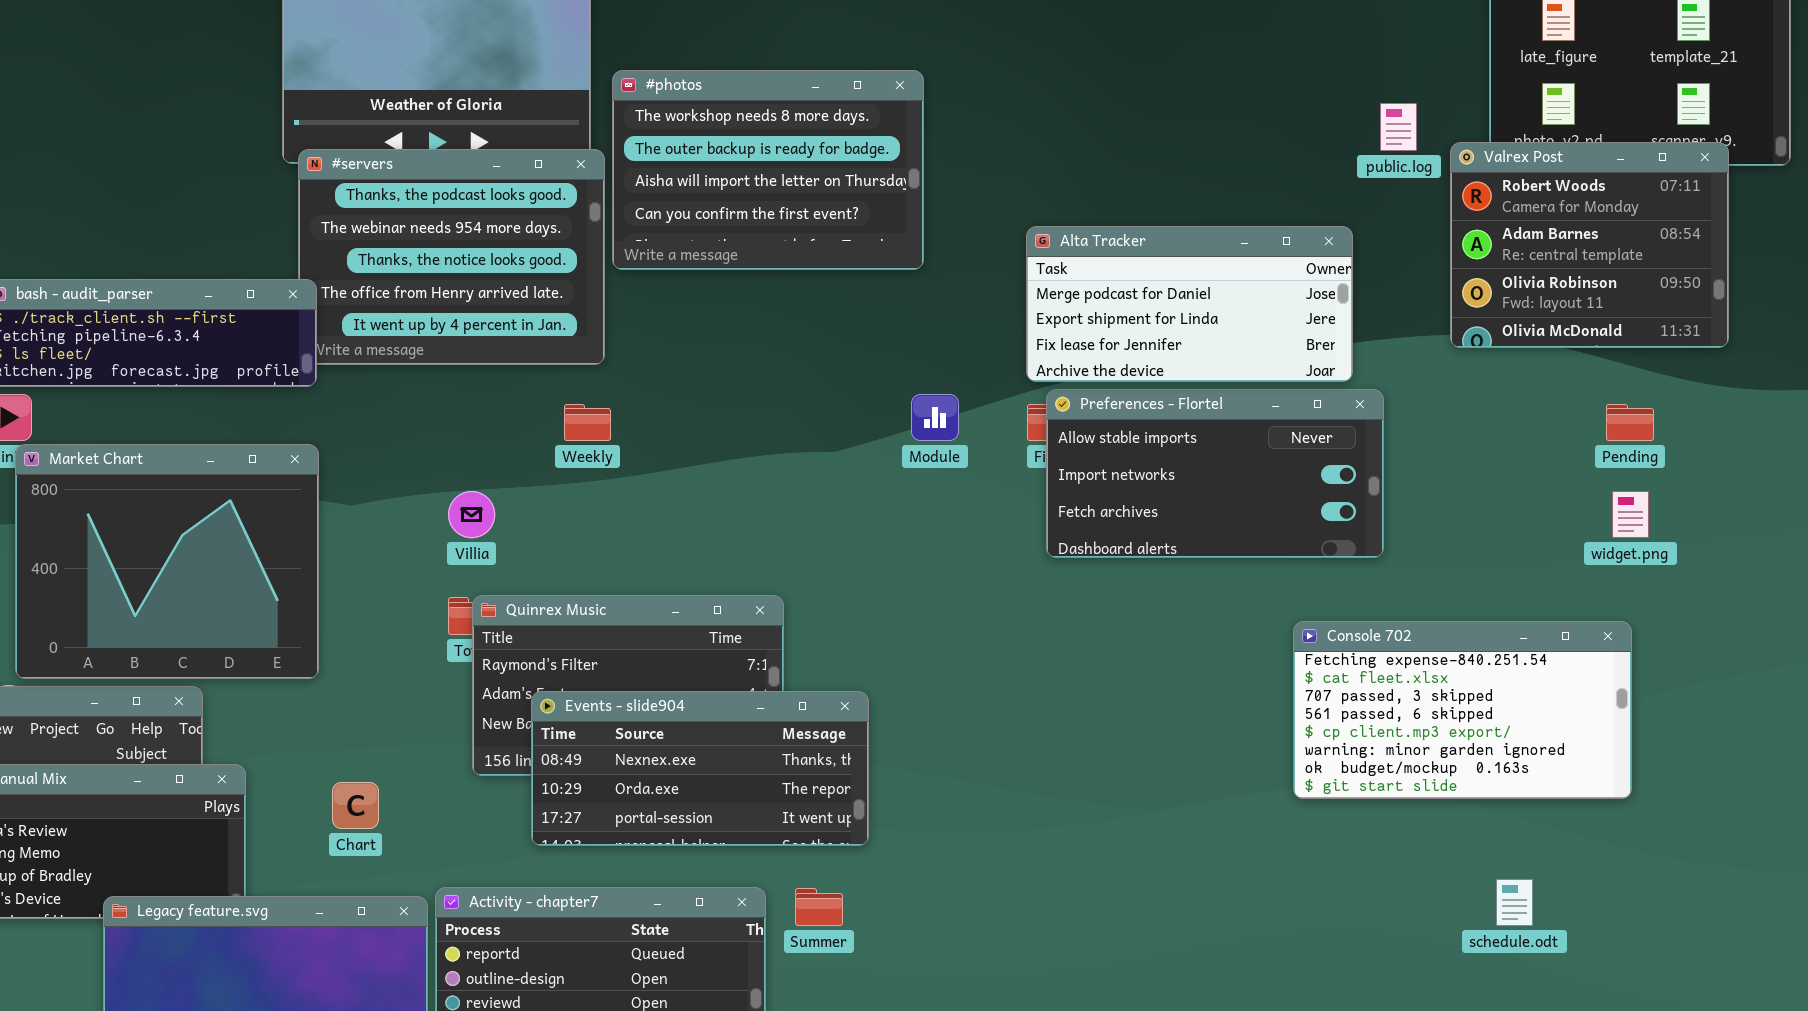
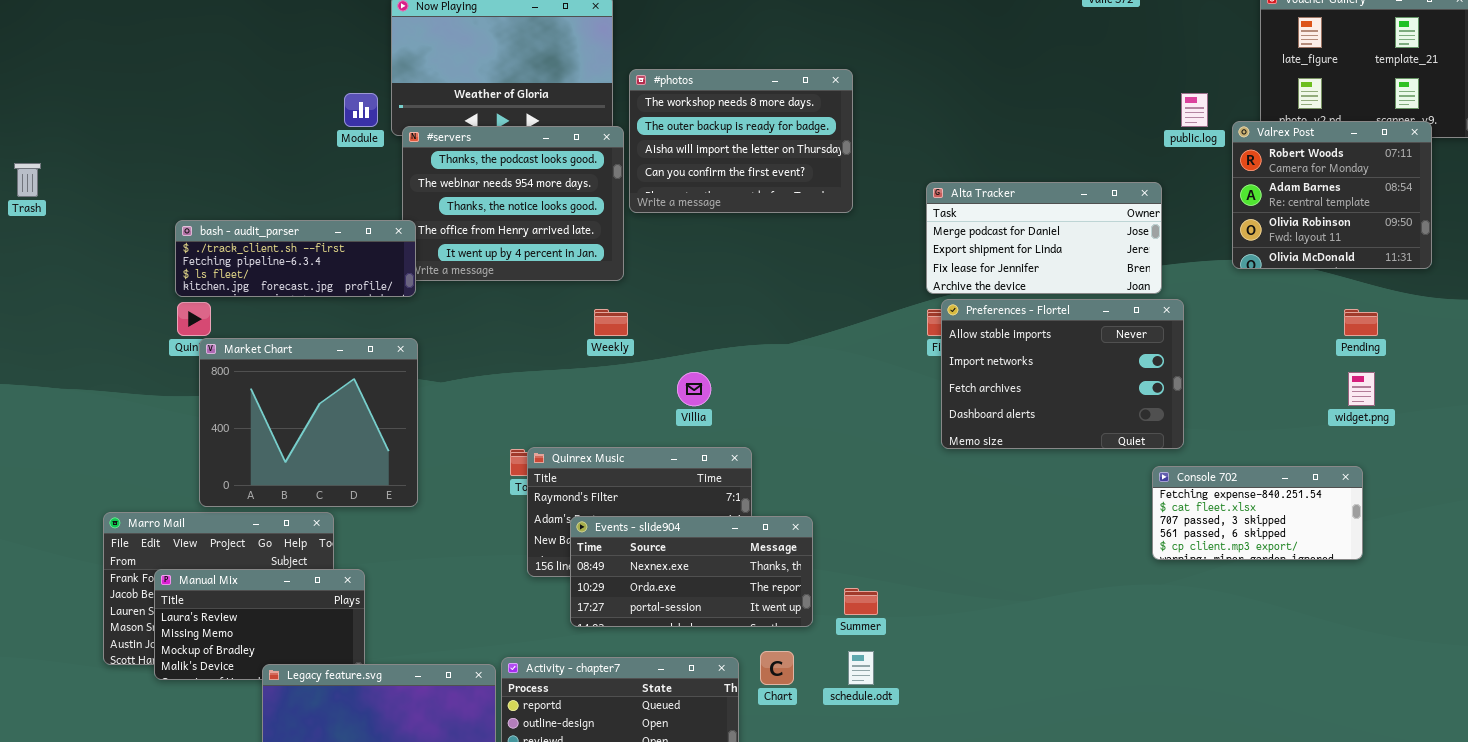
Preferences - Flortel: [1046,389,1384,558] -> [941,299,1184,449], resized
Module: [911,394,959,441] -> [344,93,378,127], moved
Villia: [448,491,495,538] -> [677,372,711,406], moved
Console 702: [1293,621,1632,799] -> [1152,466,1363,560], resized
Chart: [332,782,379,829] -> [760,651,794,685], moved
schedule.odt: [1496,879,1533,926] -> [848,651,874,685], moved
Summer: [795,888,843,926] -> [844,588,878,615], moved

